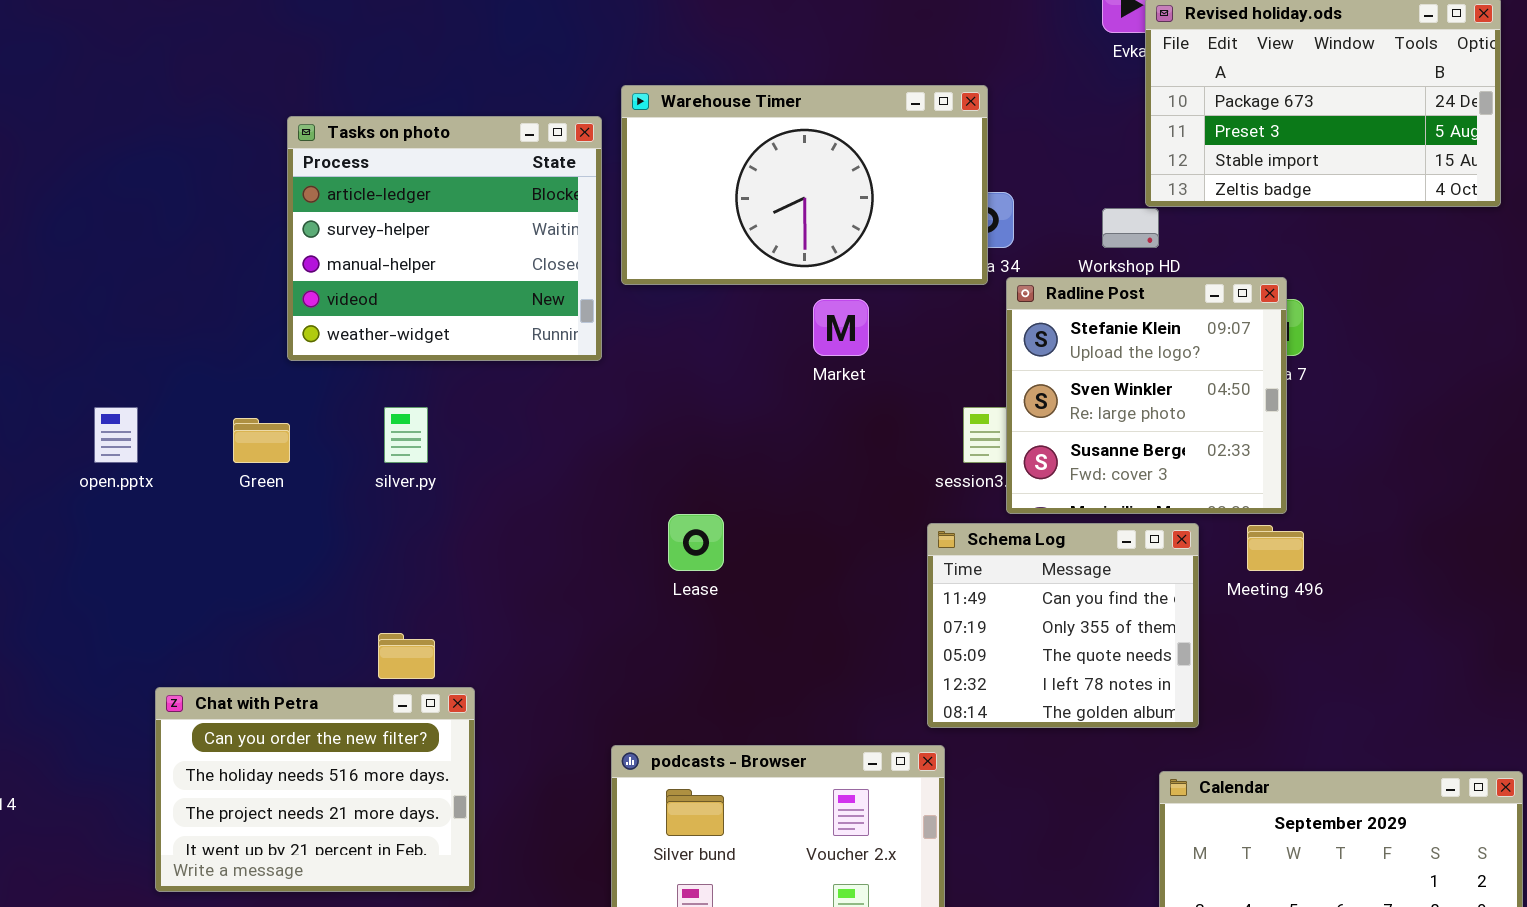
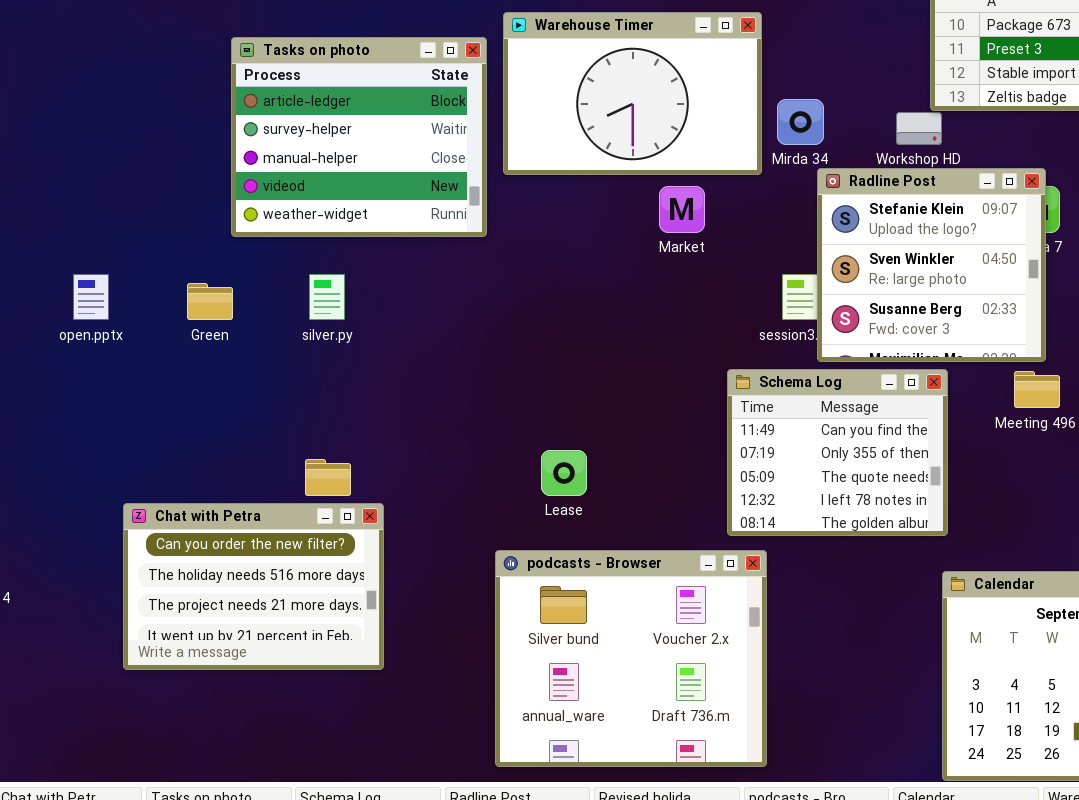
Warehouse Timer: [621,85,988,285] -> [503,12,762,175], resized
Lease: [668,514,724,571] -> [541,450,587,496], moved
Schema Log: [927,523,1199,728] -> [727,369,948,536], moved

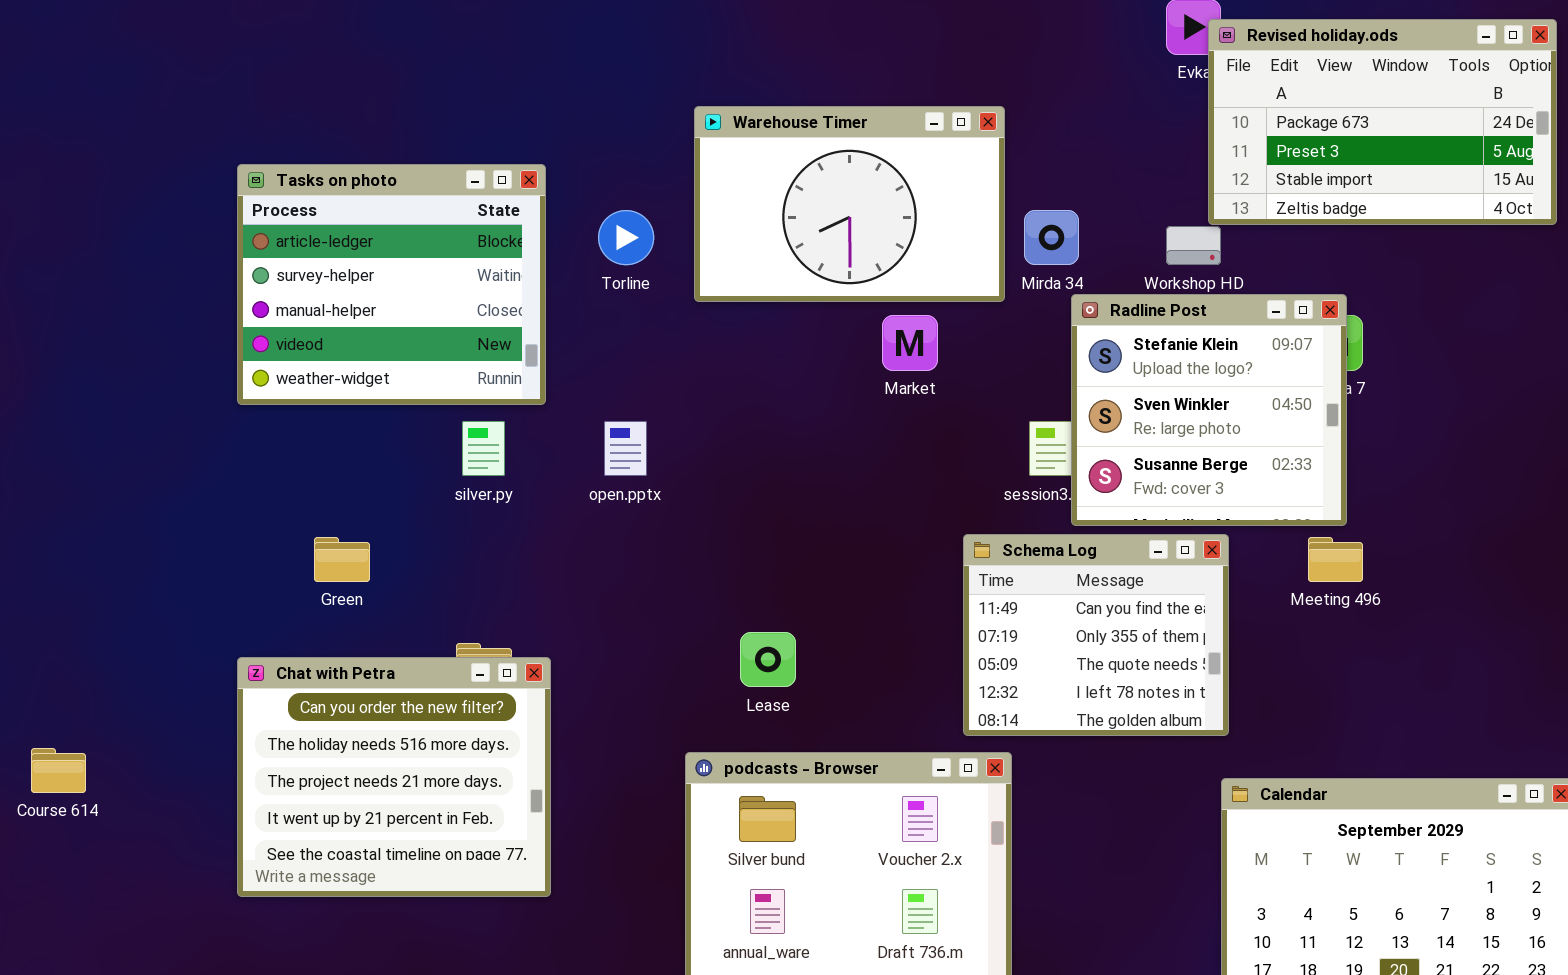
Tasks on photo: [231,37,487,237] -> [237,164,546,405], moved
open.pptx: [73,274,109,320] -> [604,421,647,476], moved
Green: [187,283,233,320] -> [314,537,370,582], moved
Chat with Petra: [123,503,384,670] -> [237,657,551,897], resized

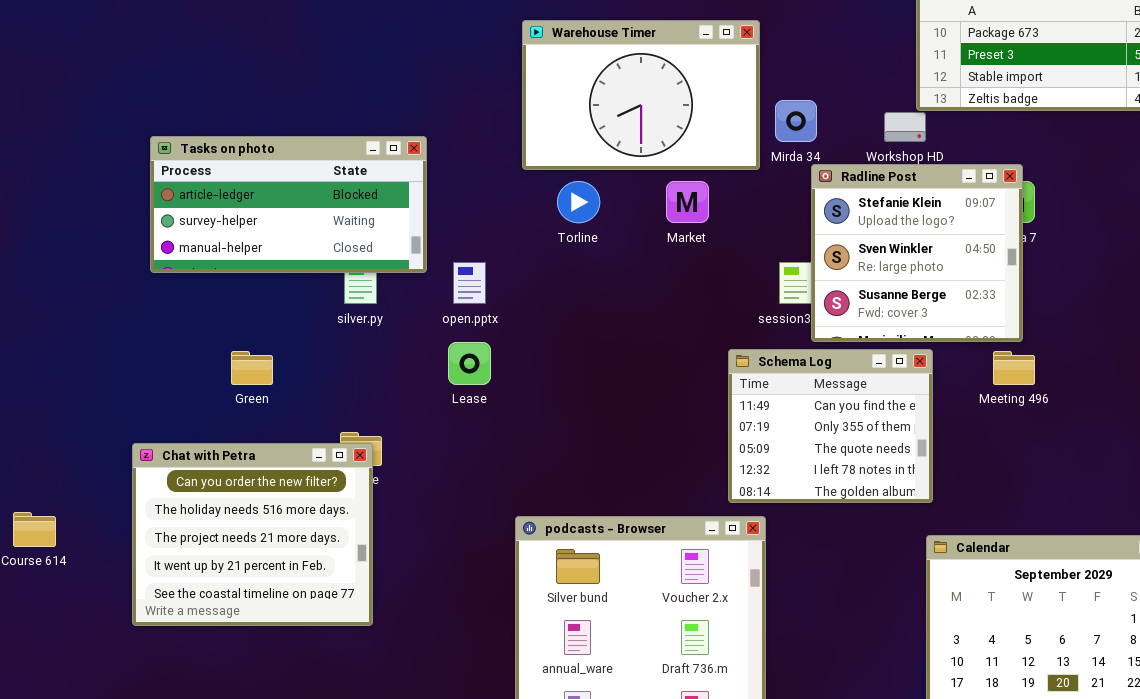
Tasks on photo: [237,164,546,405] -> [150,136,427,273], moved, resized
Torline: [598,210,654,265] -> [557,181,600,223], moved
Lease: [740,632,796,687] -> [448,342,491,385], moved
Chat with Petra: [237,657,551,897] -> [132,443,373,626], moved

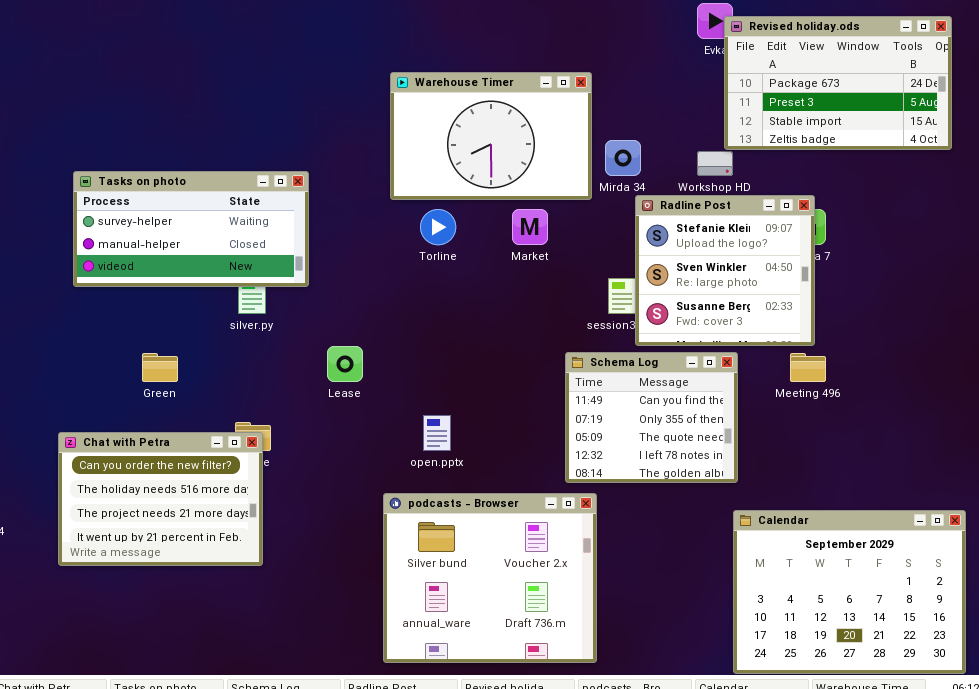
Tasks on photo: [150,136,427,273] -> [73,171,309,287], scrolled down 1 row
open.pptx: [453,262,486,304] -> [423,415,451,451], moved
Chat with Petra: [132,443,373,626] -> [58,432,263,566], resized

